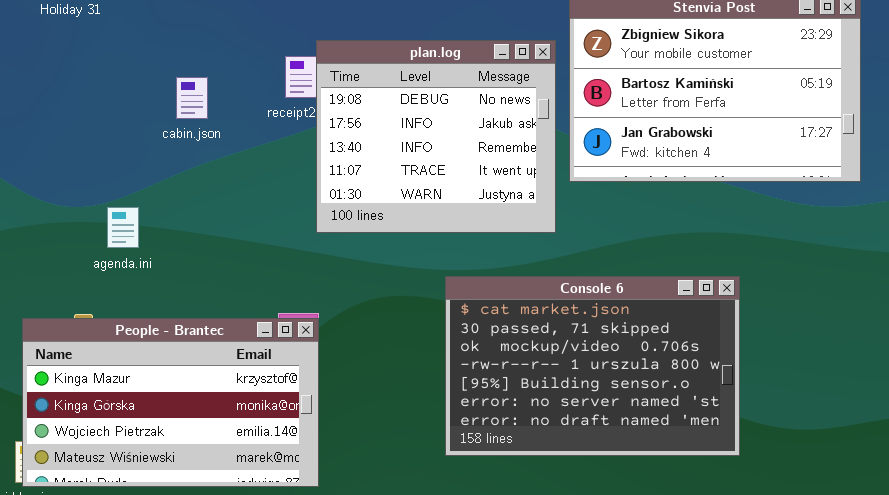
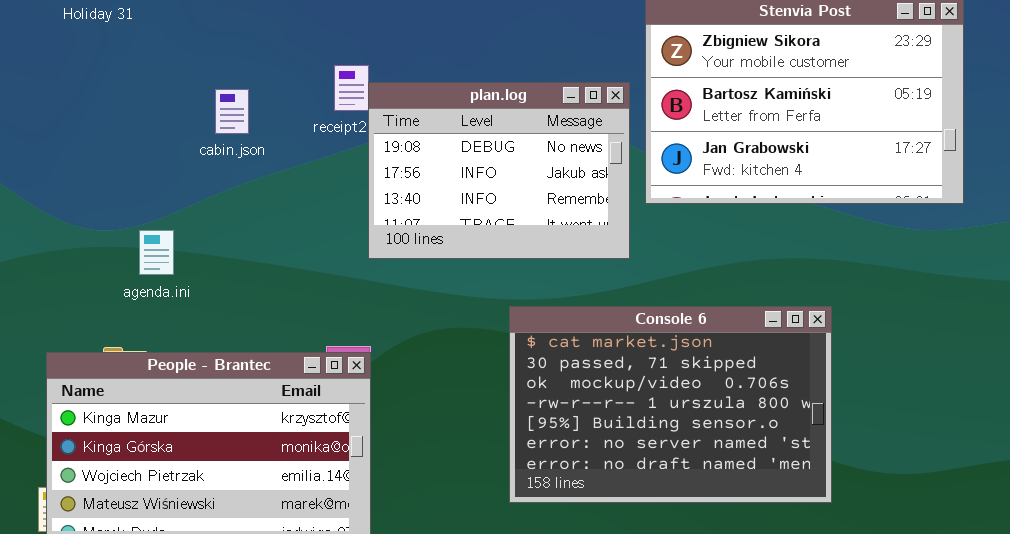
plan.log: [316,40,556,233] -> [368,82,630,259], resized

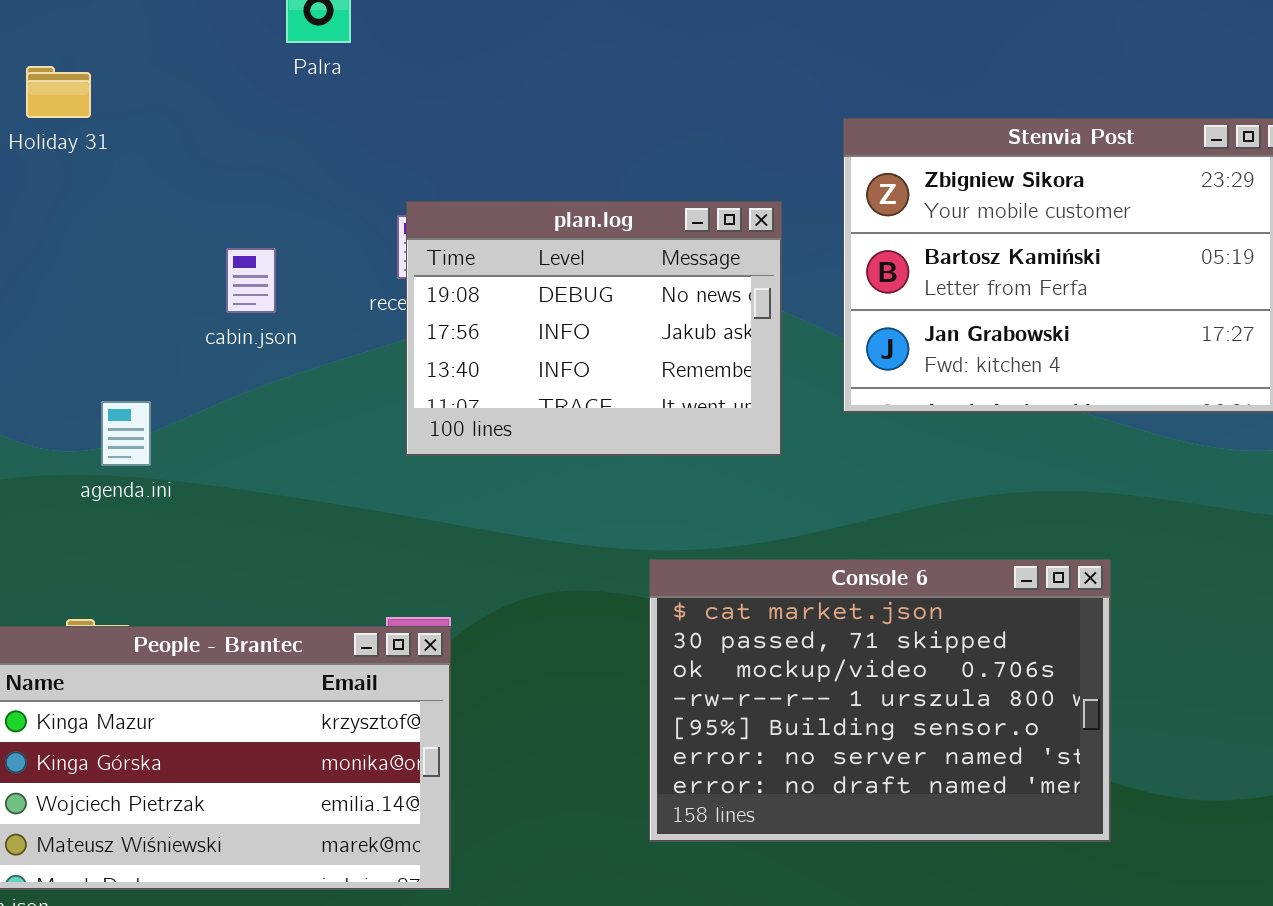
plan.log: [368,82,630,259] -> [406,201,782,456], moved
agenda.ini: [139,230,174,275] -> [101,401,151,466], moved

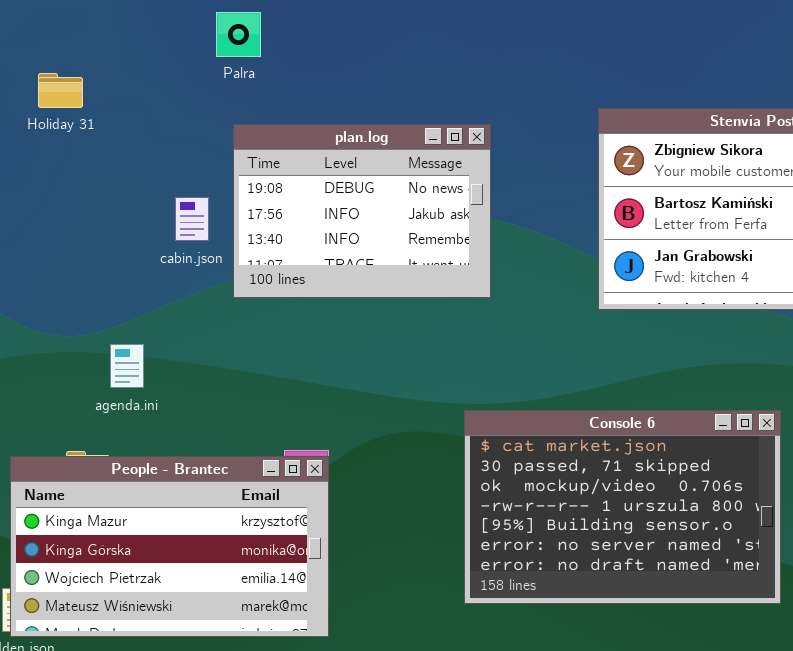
plan.log: [406,201,782,456] -> [233,124,491,298], moved
agenda.ini: [101,401,151,466] -> [110,344,144,388], moved

